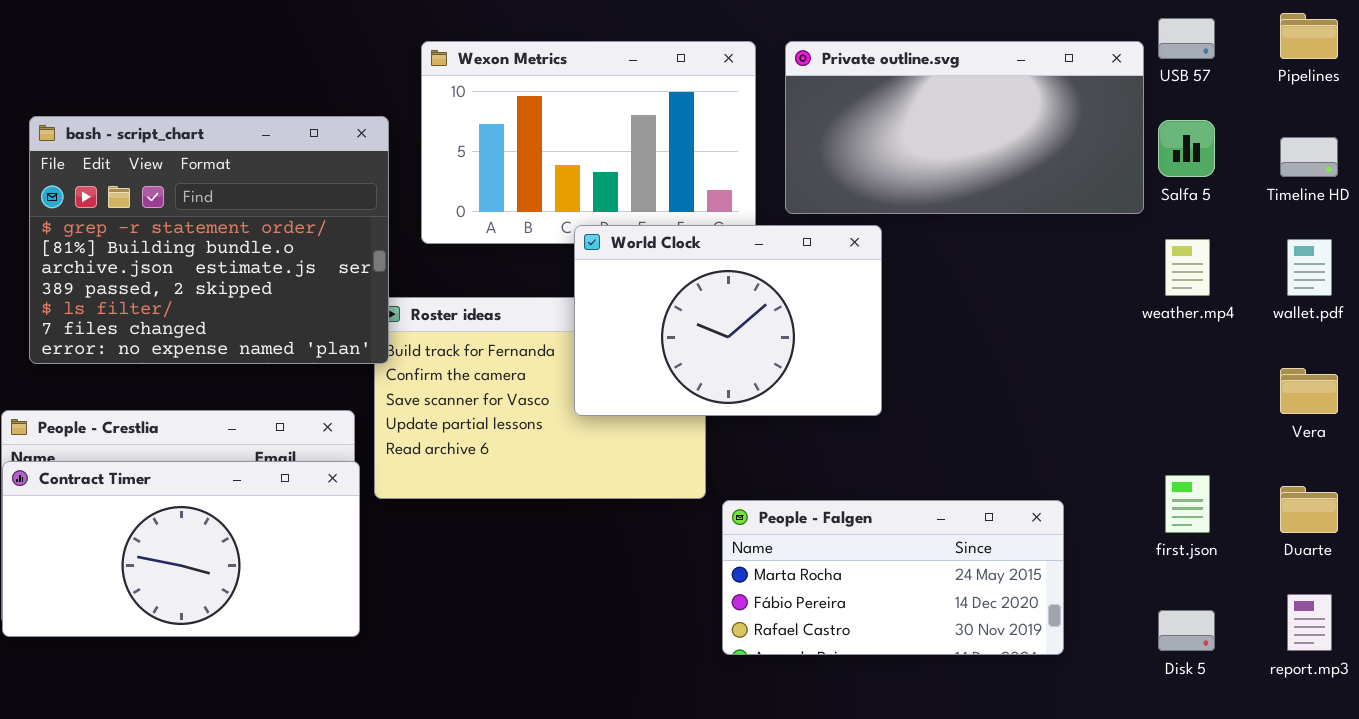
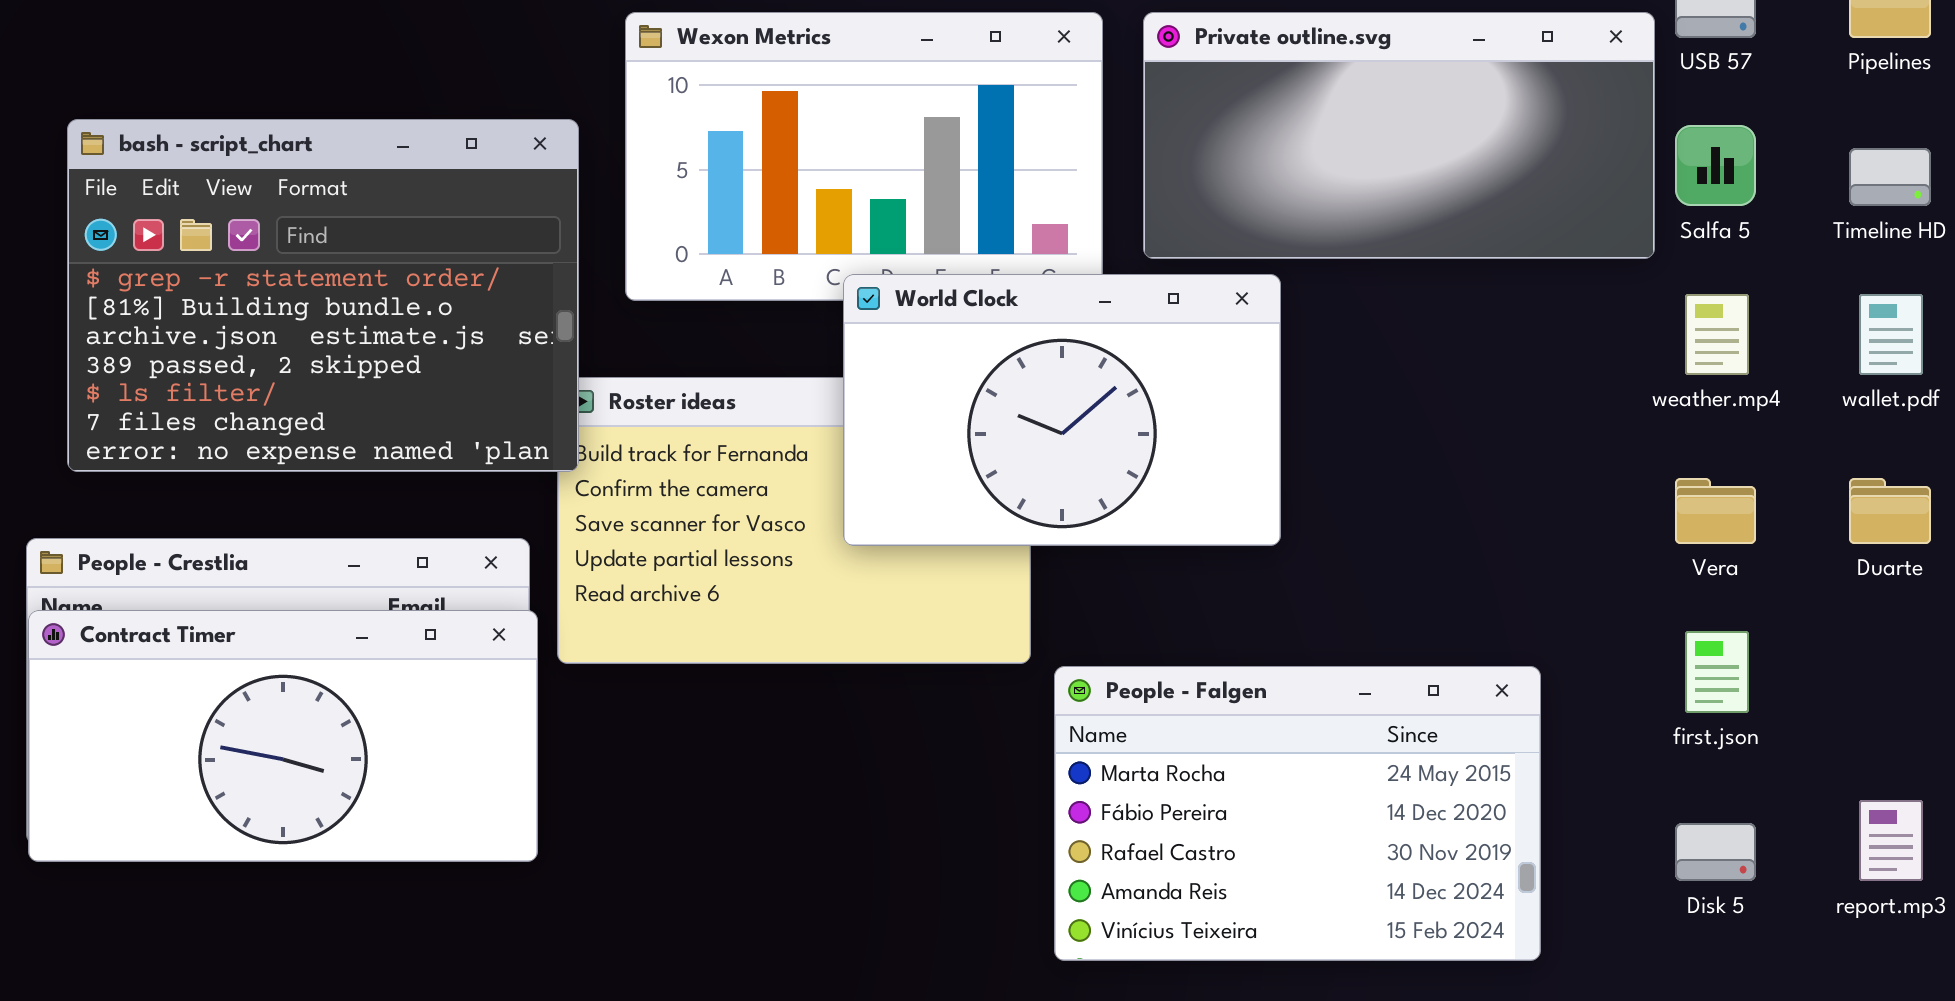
Vera: [1280,368,1338,414] -> [1675,478,1756,544], moved
Duarte: [1280,486,1338,533] -> [1849,478,1931,544], moved
People - Falgen: [722,500,1064,655] -> [1054,666,1541,961], resized

